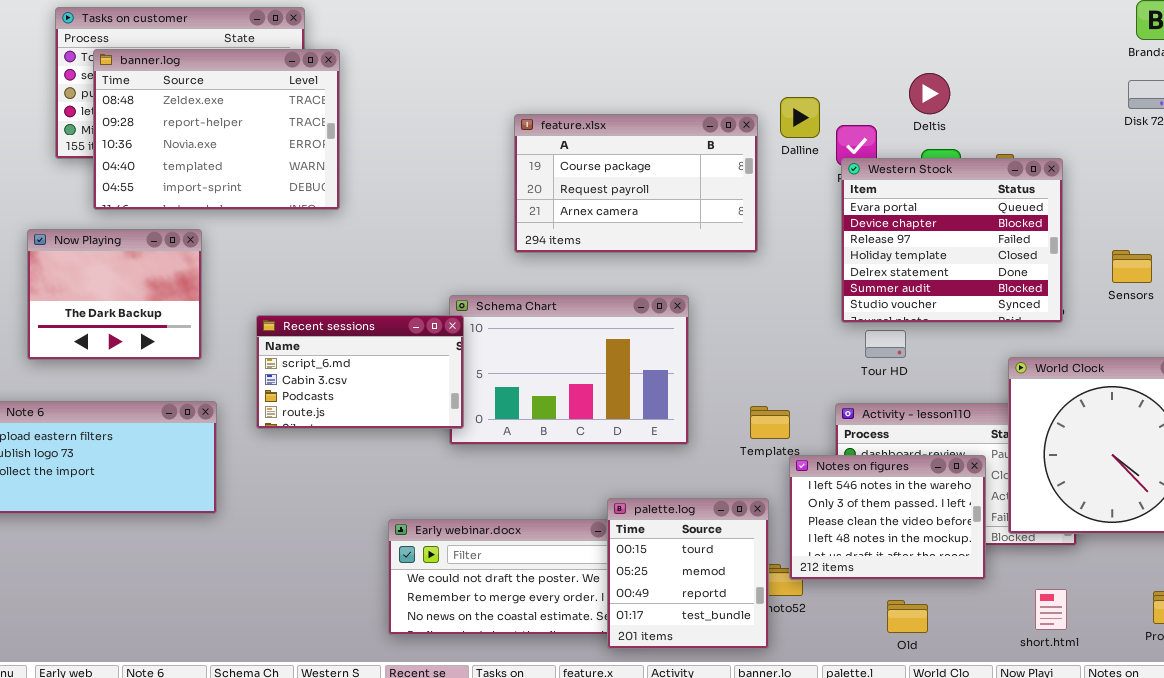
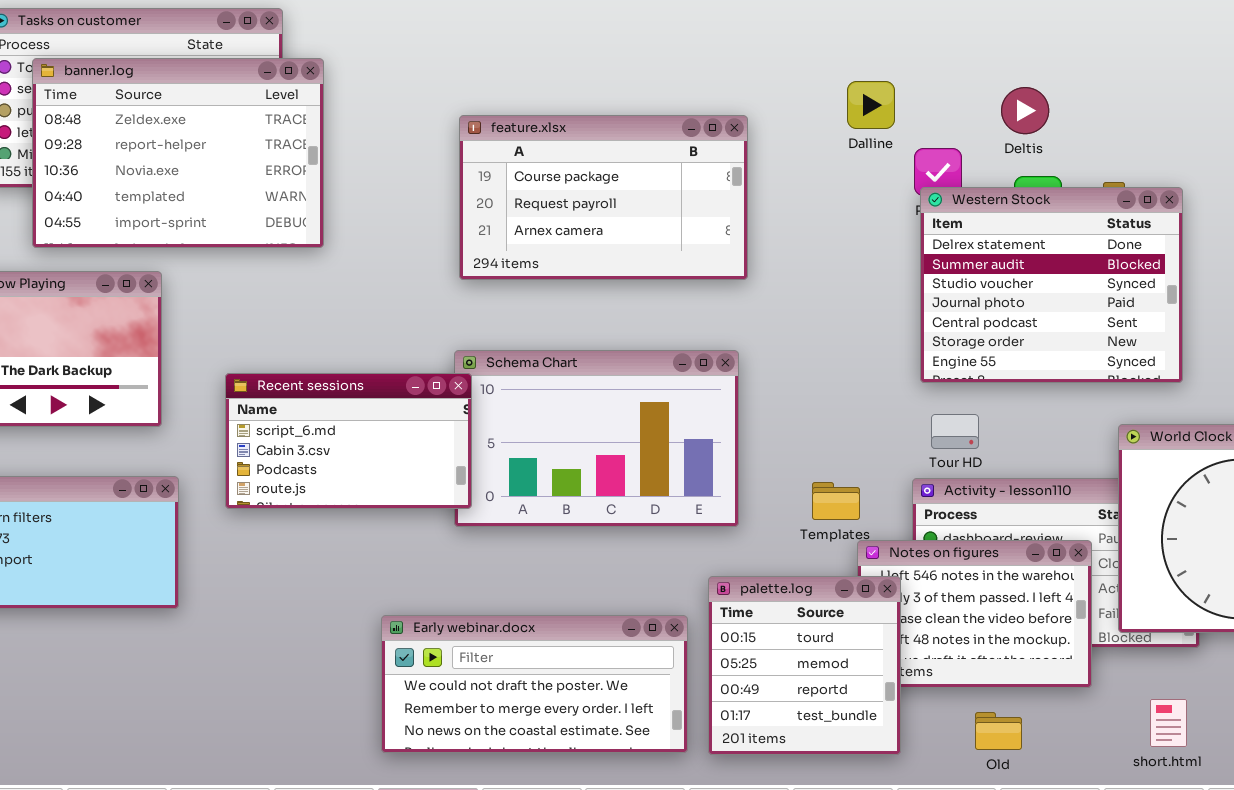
Dalline: [780,97,820,138] -> [847,81,895,129], moved
feature.xlsx: [514,114,758,253] -> [459,115,748,280], moved
Western Stock: [841,158,1063,323] -> [920,187,1183,383], scrolled down 4 rows
Tour HD: [865,330,906,358] -> [931,414,979,449], moved
palette.log: [607,498,769,649] -> [708,576,901,755], moved

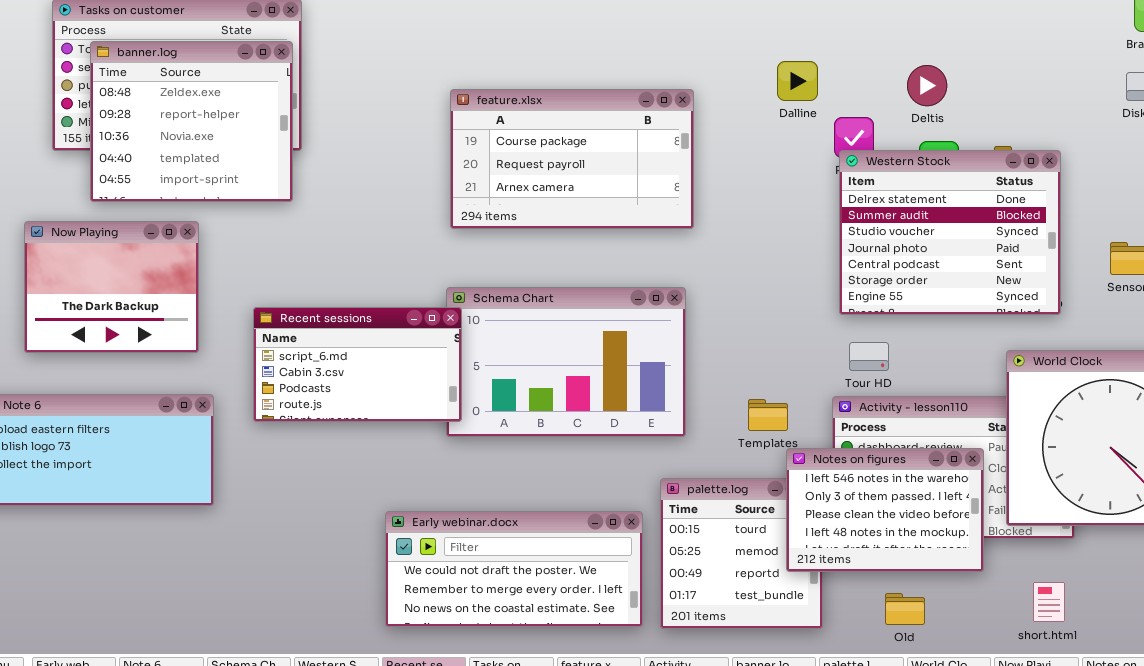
banner.log: [32,58,324,248] -> [90,41,293,202], resized
Notes on figures: [857,540,1092,688] -> [786,448,984,572], raised

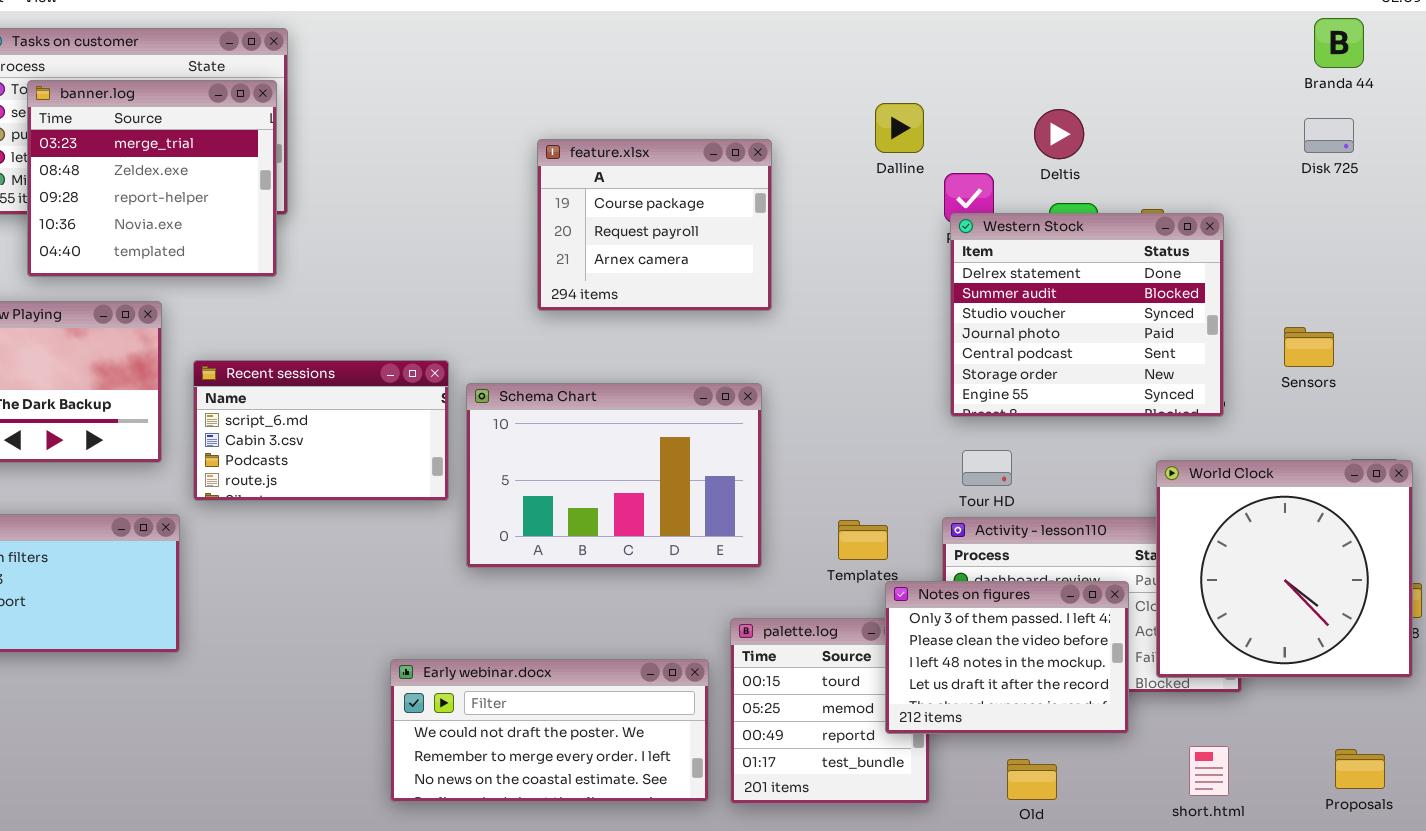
banner.log: [90,41,293,202] -> [27,80,277,277], scrolled up 1 row
feature.xlsx: [450,89,694,229] -> [537,139,772,311], resized
Recent sessions: [253,307,462,422] -> [193,360,449,501], moved
Notes on figures: [786,448,984,572] -> [885,581,1129,734], scrolled down 1 row

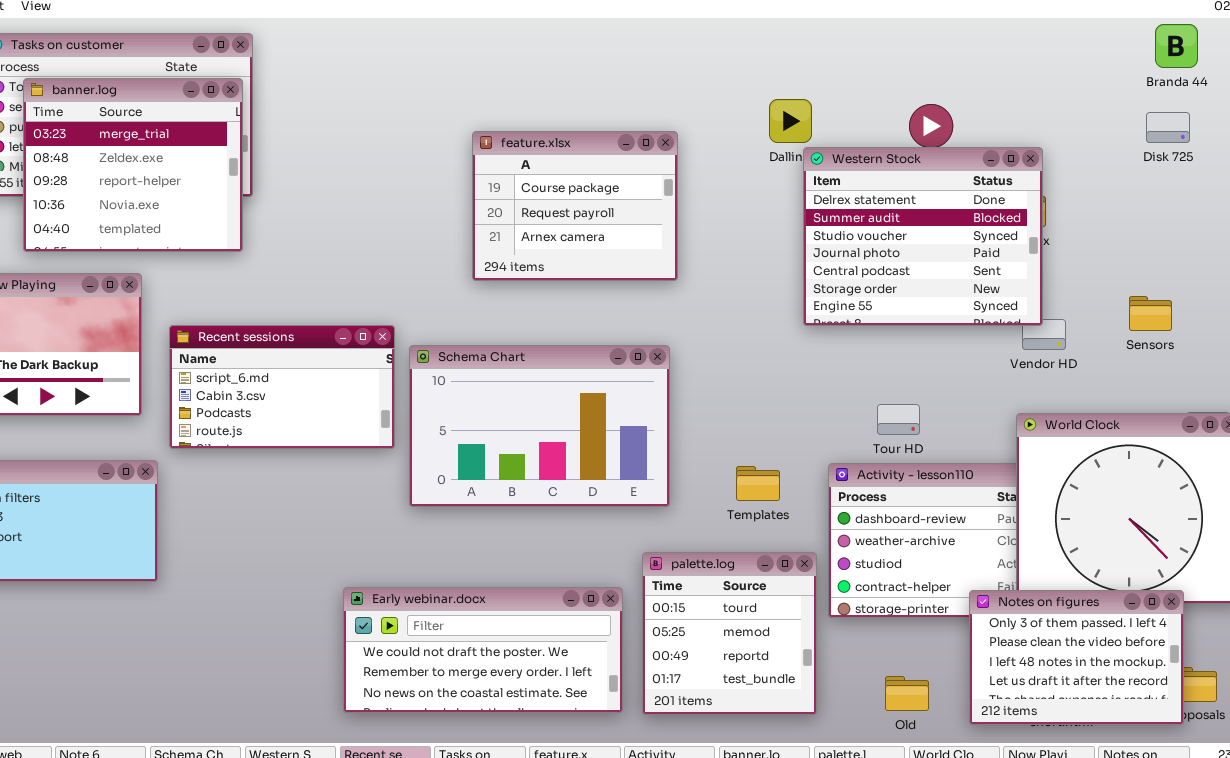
Western Stock: [950,213,1224,417] -> [803,147,1043,326], moved
Tour HD: [962,450,1012,486] -> [877,404,920,435], moved
Notes on figures: [885,581,1129,734] -> [969,590,1184,725], moved

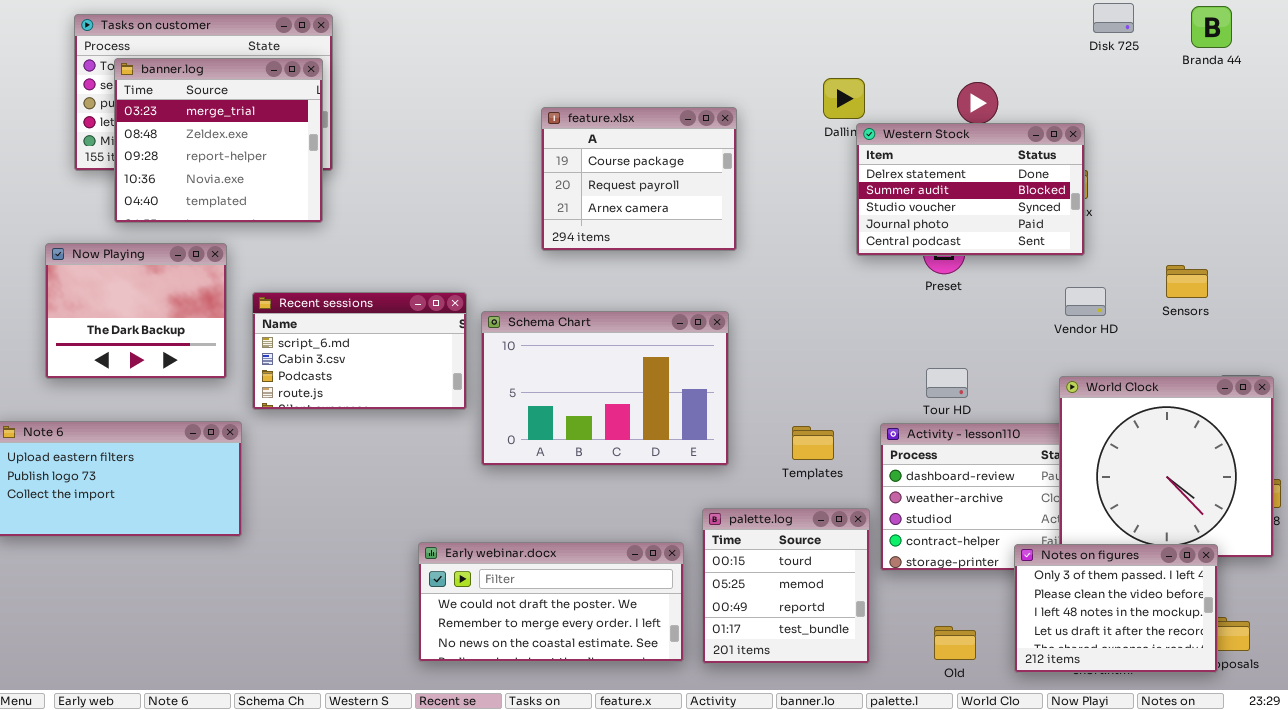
Disk 725: [1146,112,1190,143] -> [1093,3,1134,33], moved
Western Stock: [803,147,1043,326] -> [856,123,1085,256], resized

